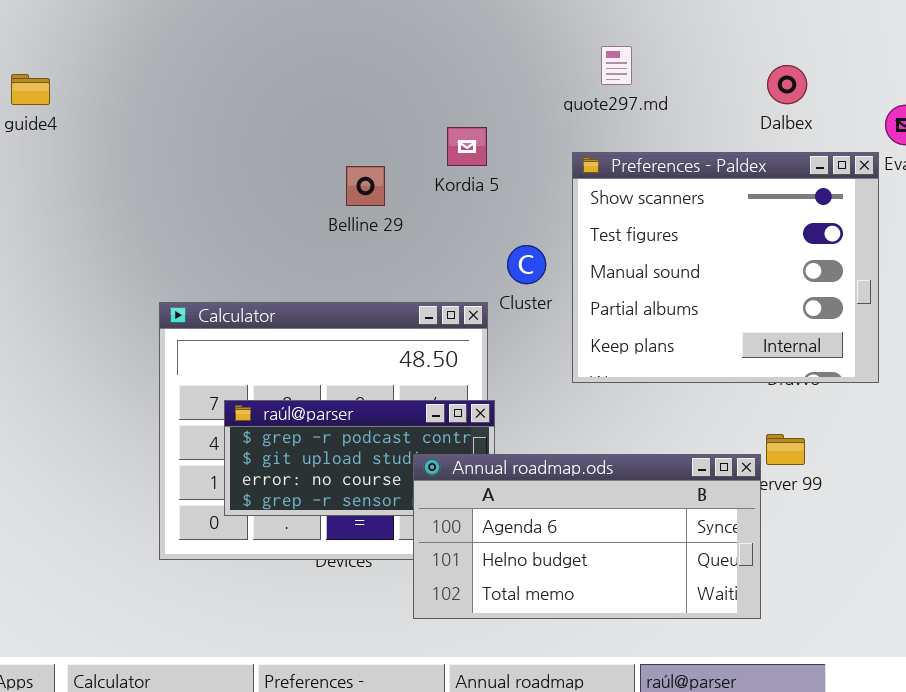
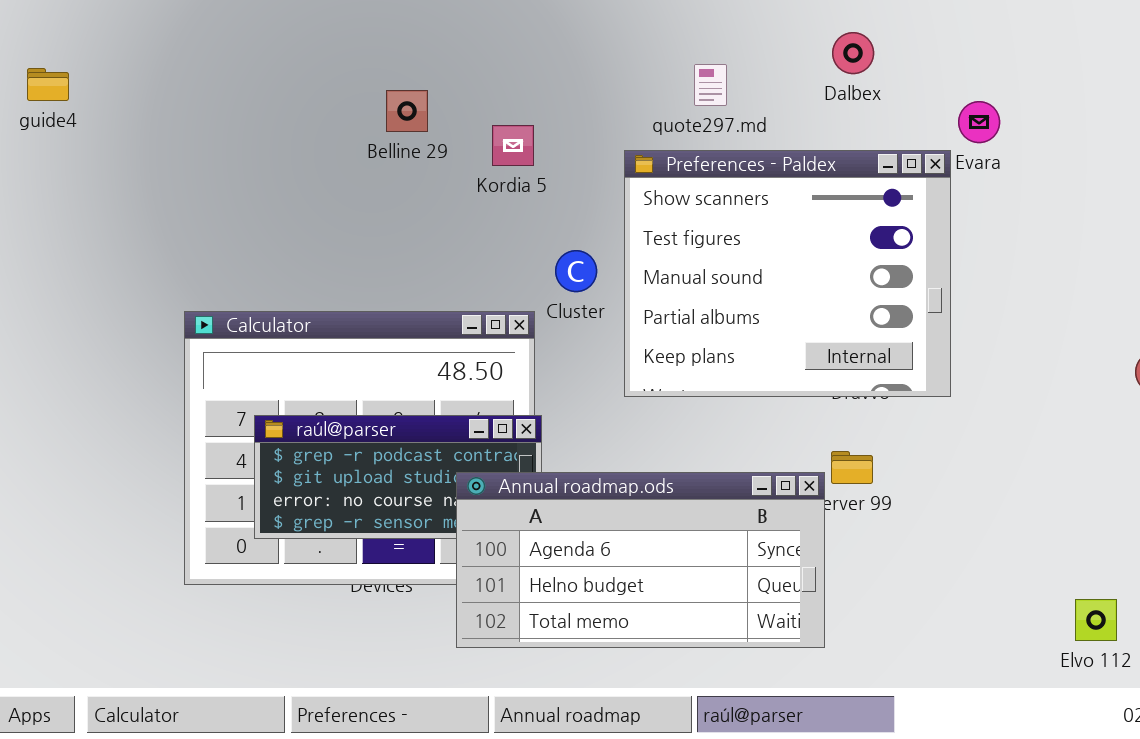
quote297.md: [601,46,632,85] -> [694,64,727,106], moved
Dalbex: [767,65,807,104] -> [832,32,874,74], moved
Belline 29: [346,166,385,206] -> [386,90,428,132], moved

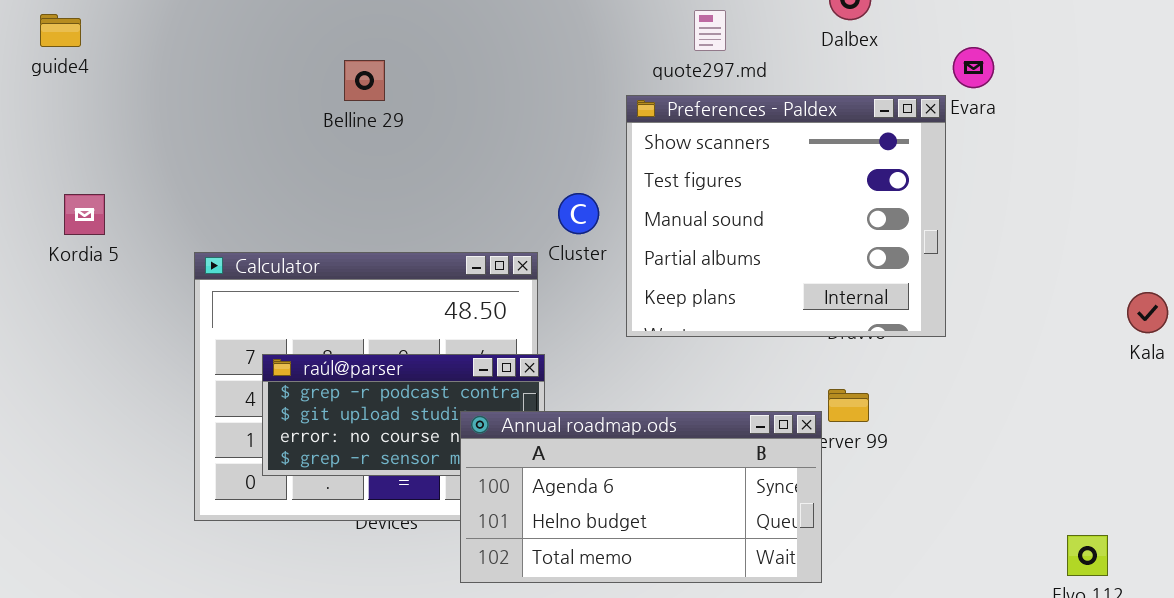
Belline 29: [386,90,428,132] -> [344,60,385,101], moved
Kordia 5: [492,125,534,166] -> [64,194,105,235], moved

